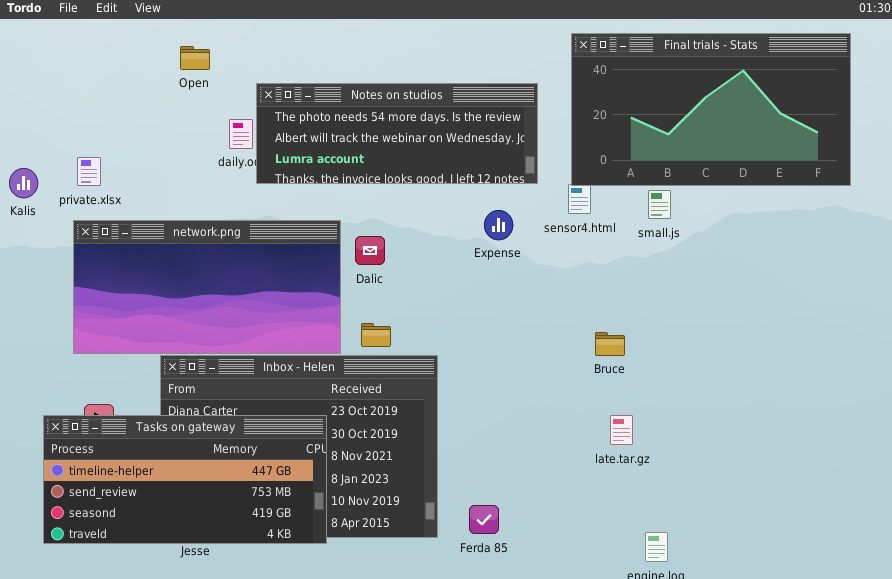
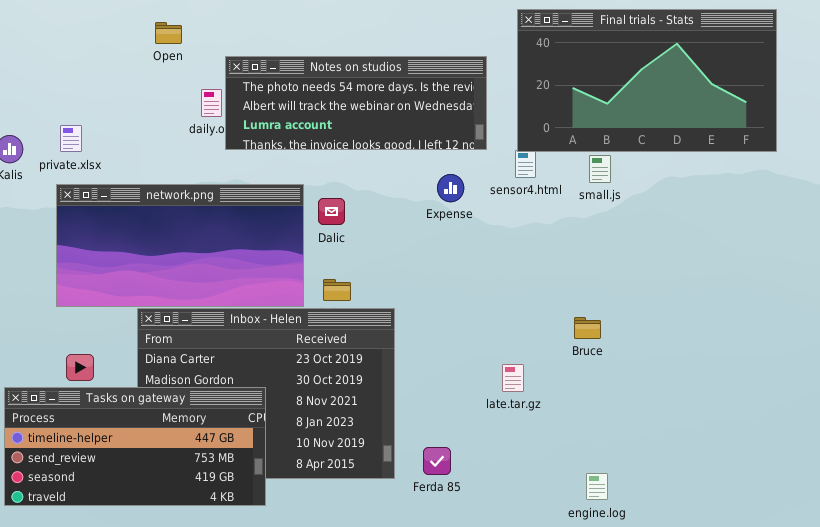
Bruce: [595,332,625,356] -> [574,317,601,339], moved
Tasks on gateway: [43,415,327,544] -> [4,387,266,506], moved
late.tar.gz: [610,415,633,445] -> [502,364,524,392], moved

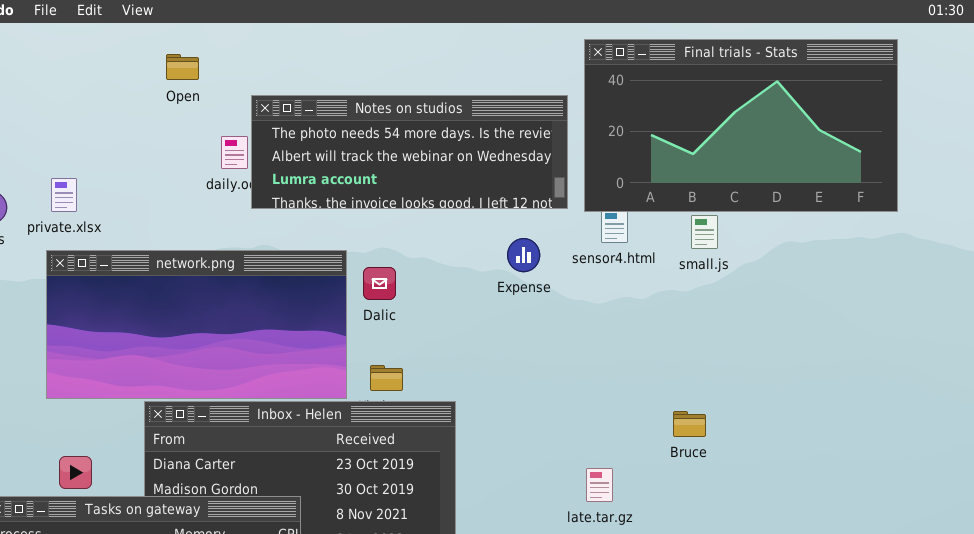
Final trials - Stats: [517,9,777,152] -> [584,39,898,212], moved

